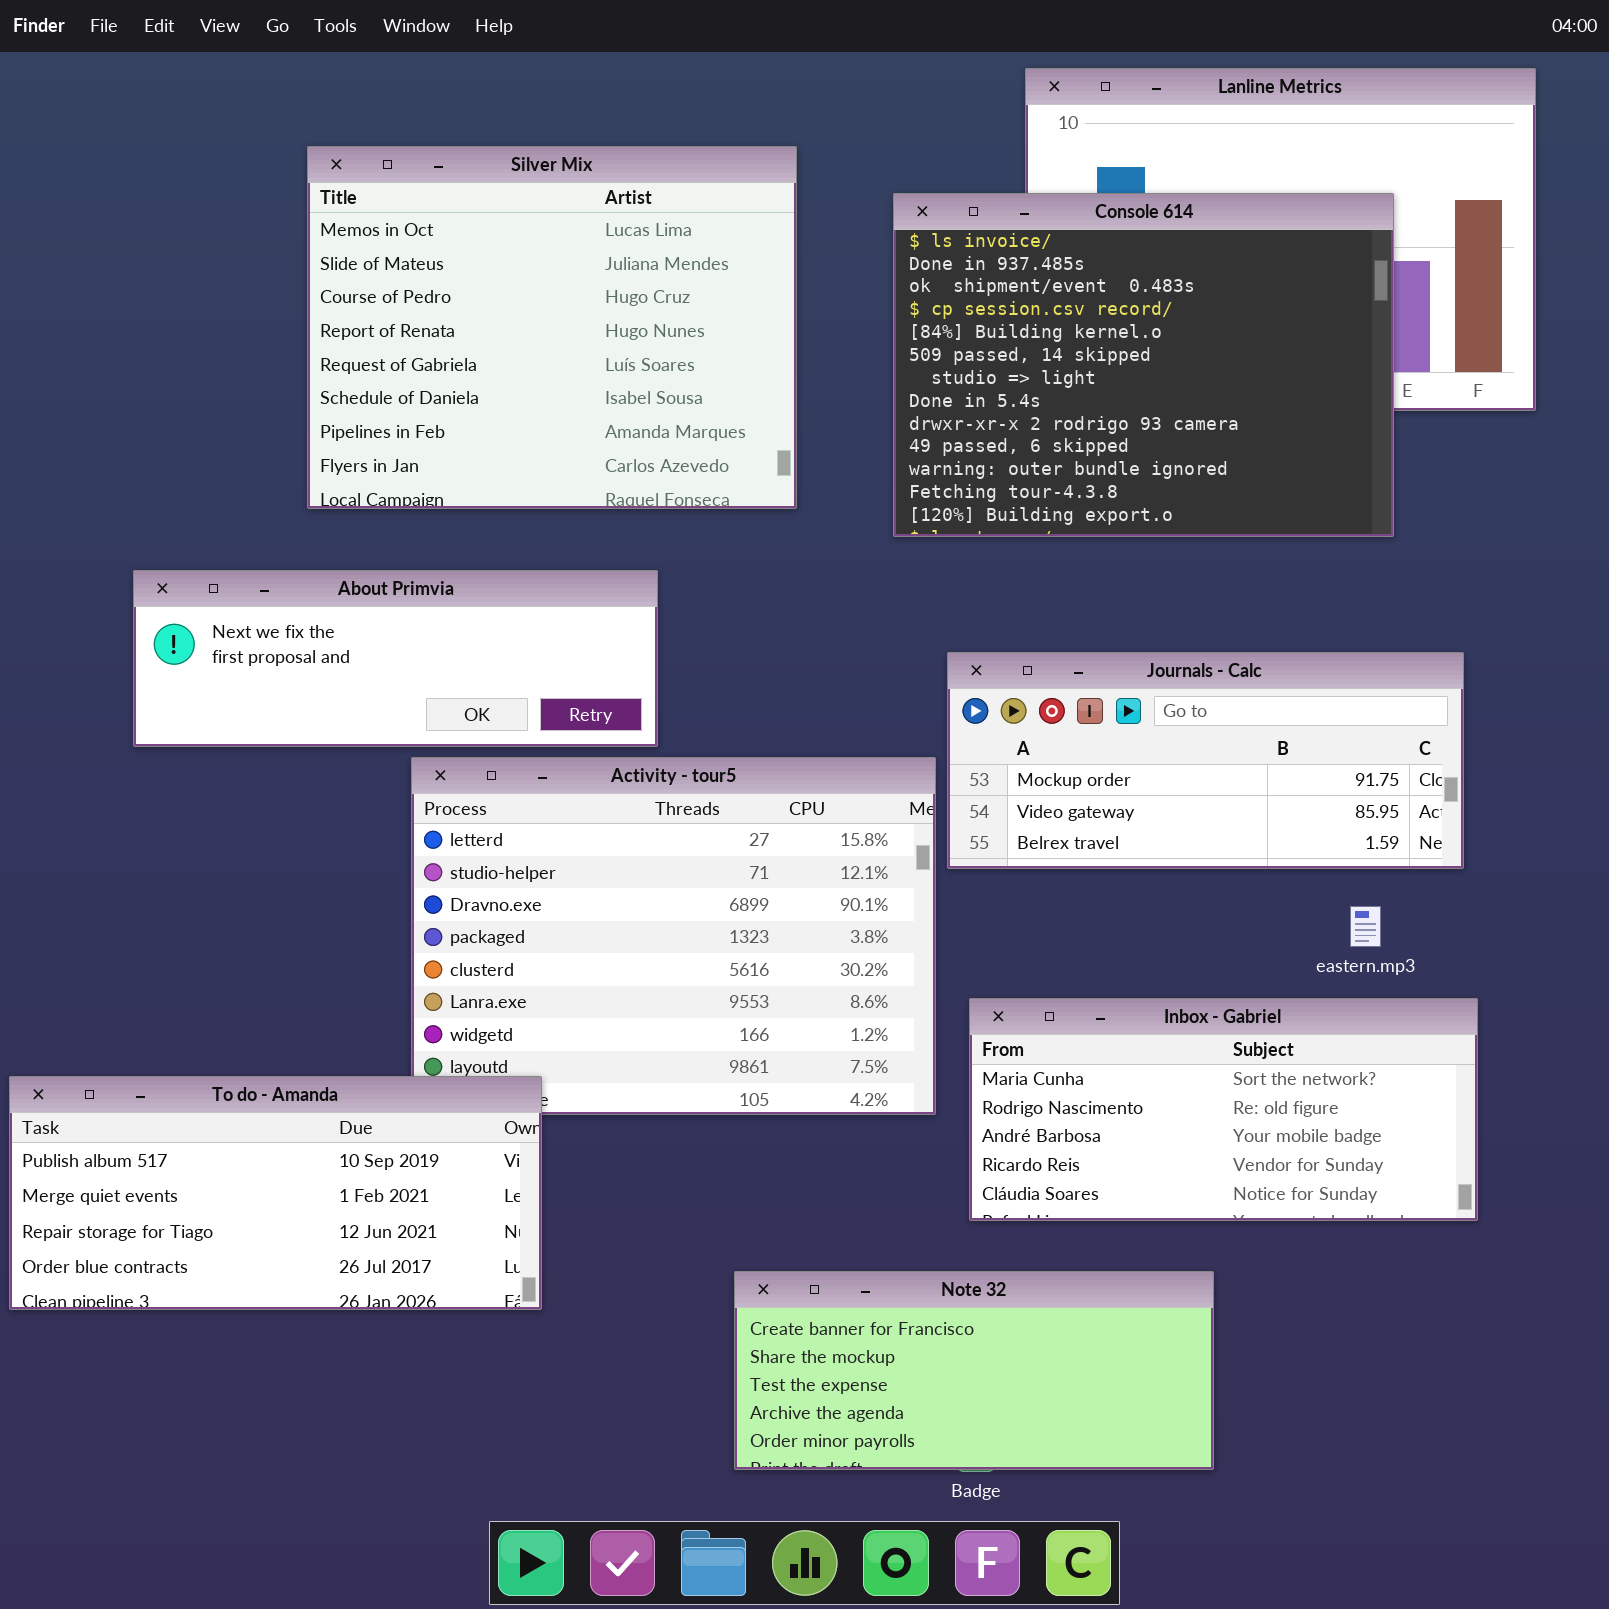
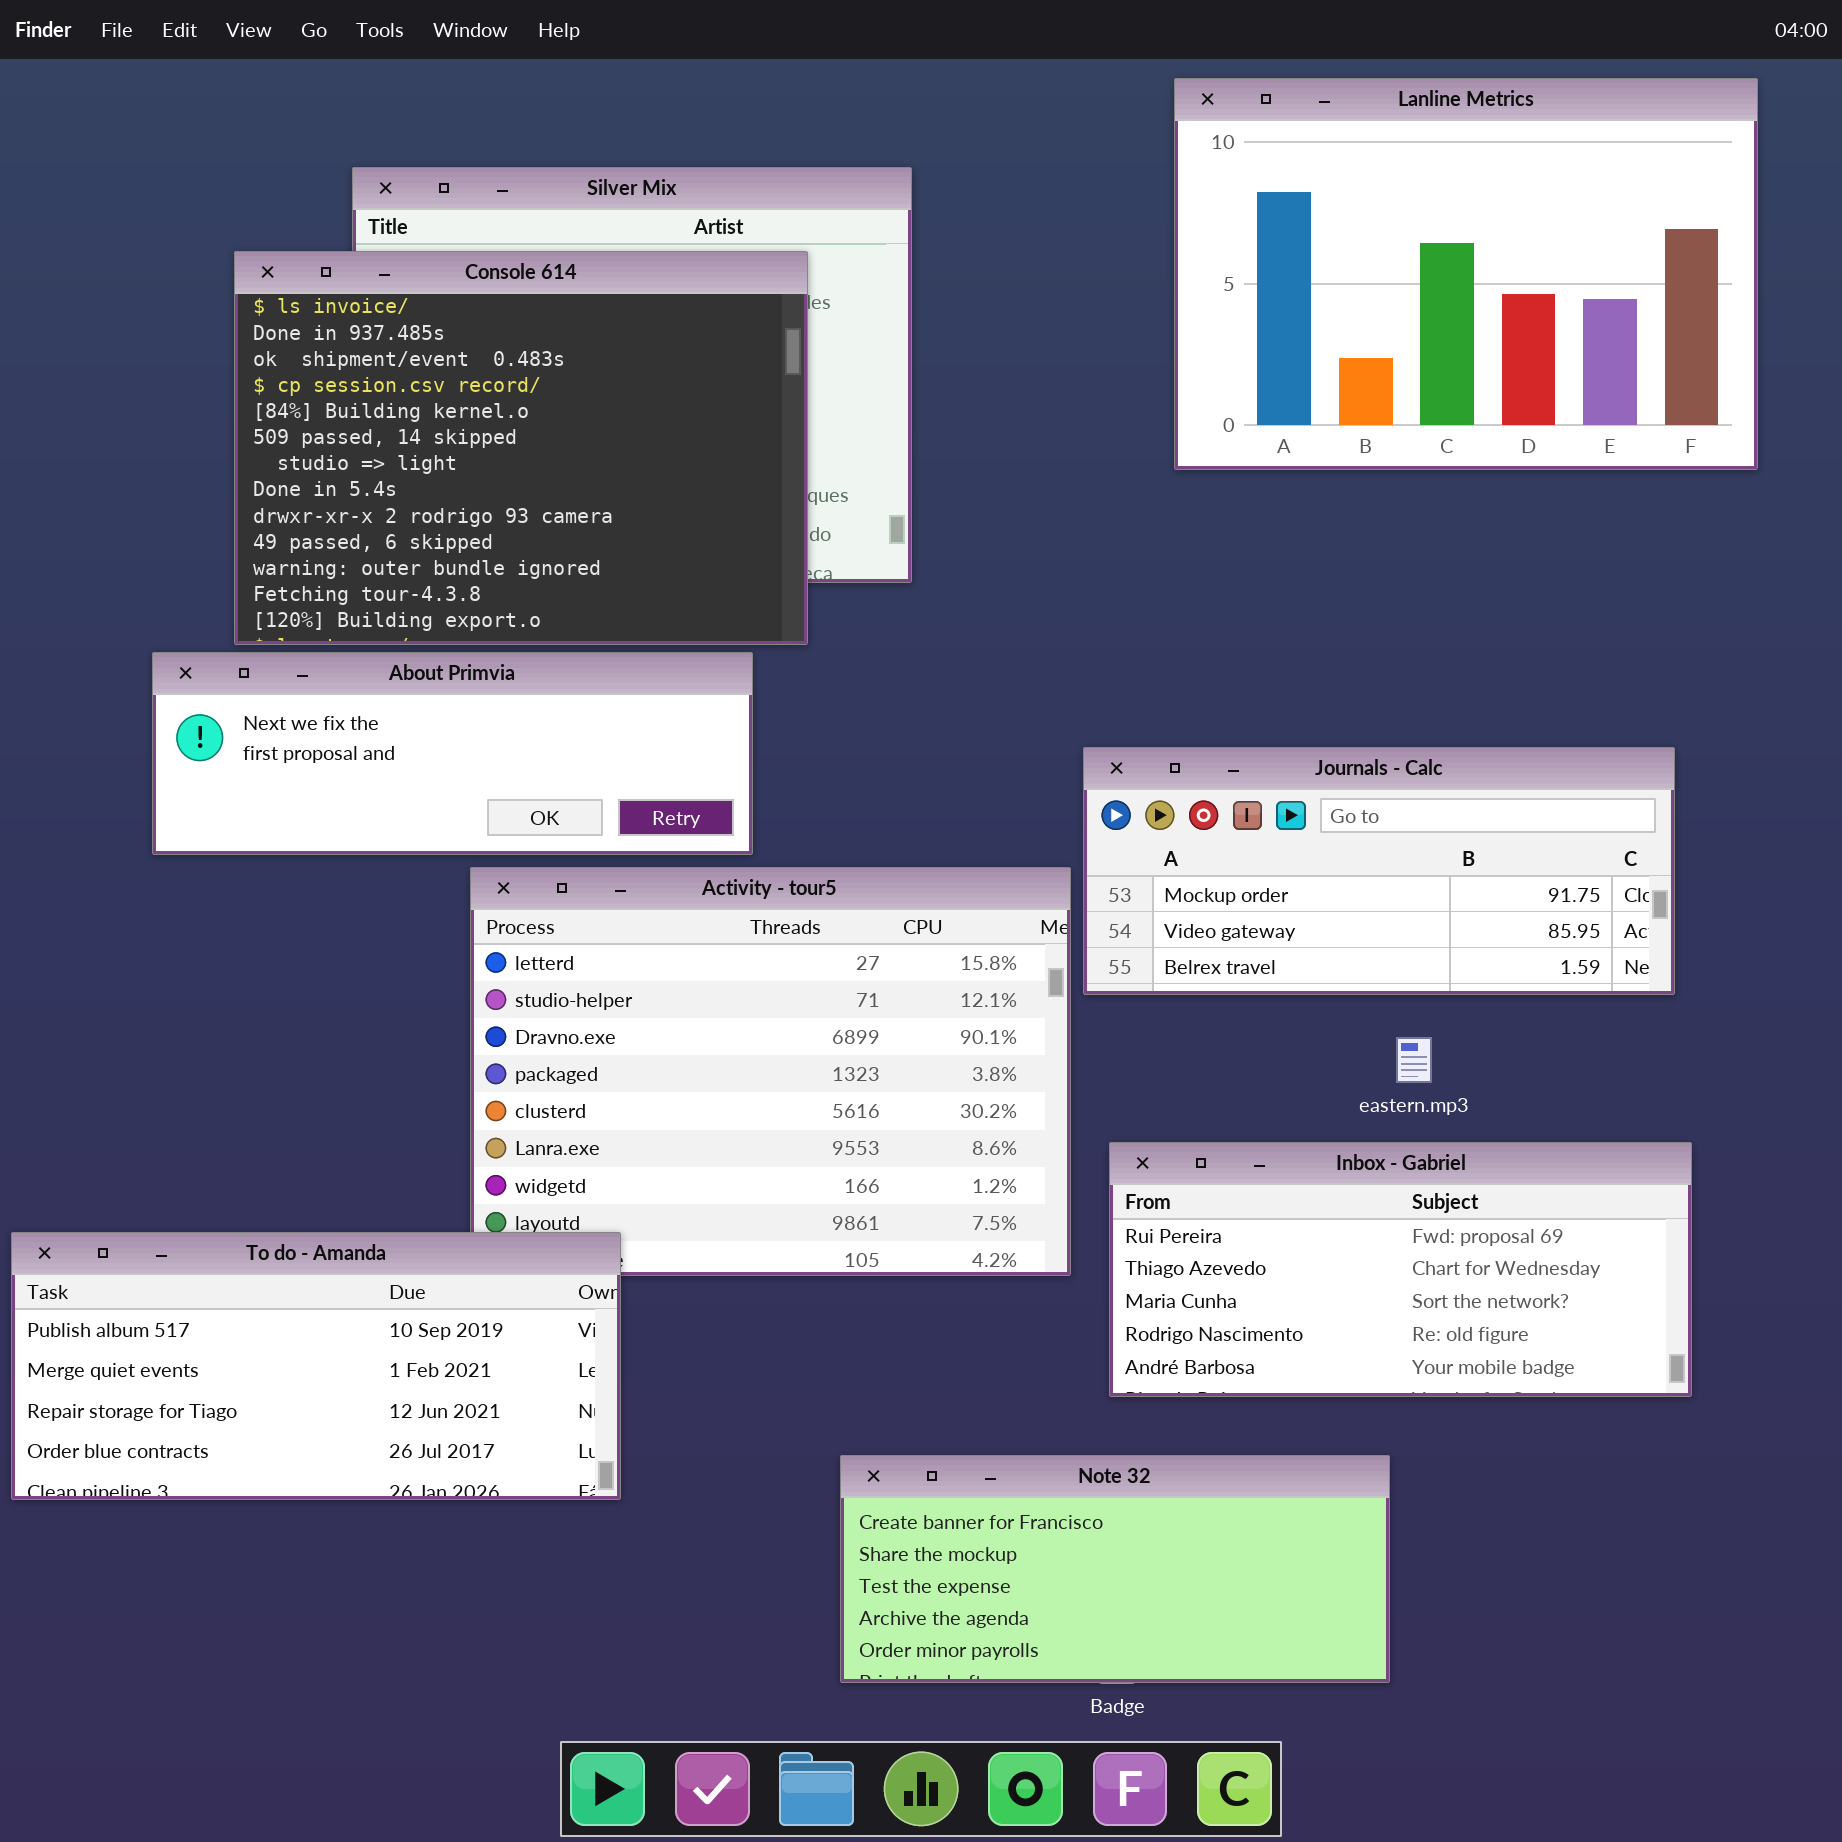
Console 614: [893,193,1394,537] -> [234,251,808,645], moved
eastern.mp3: [1350,906,1381,947] -> [1396,1037,1432,1083], moved
Inbox - Gabriel: [969,998,1478,1221] -> [1109,1142,1692,1397], scrolled up 2 rows

